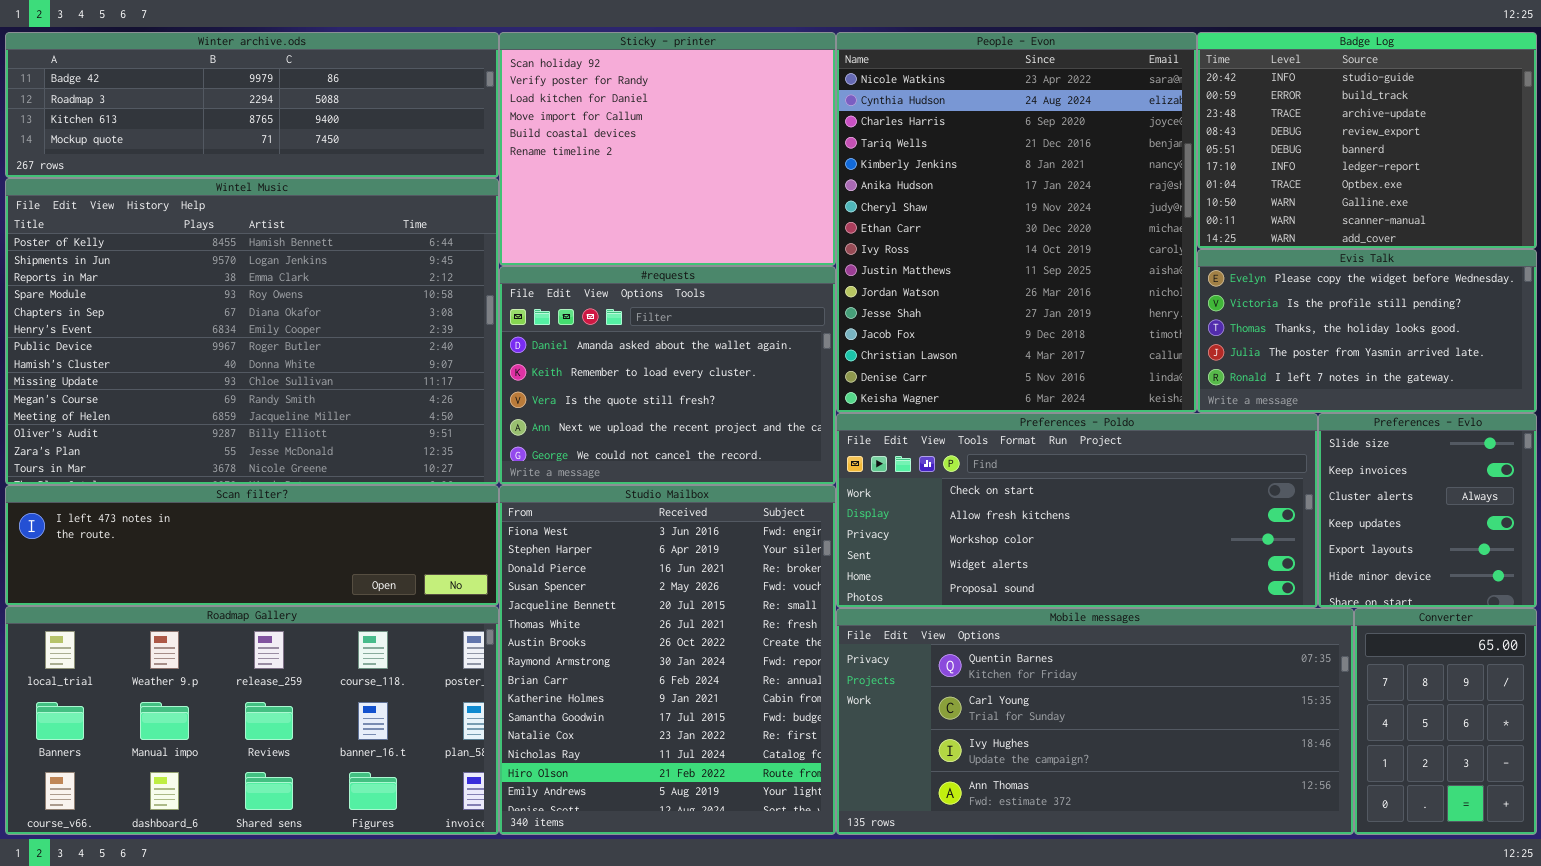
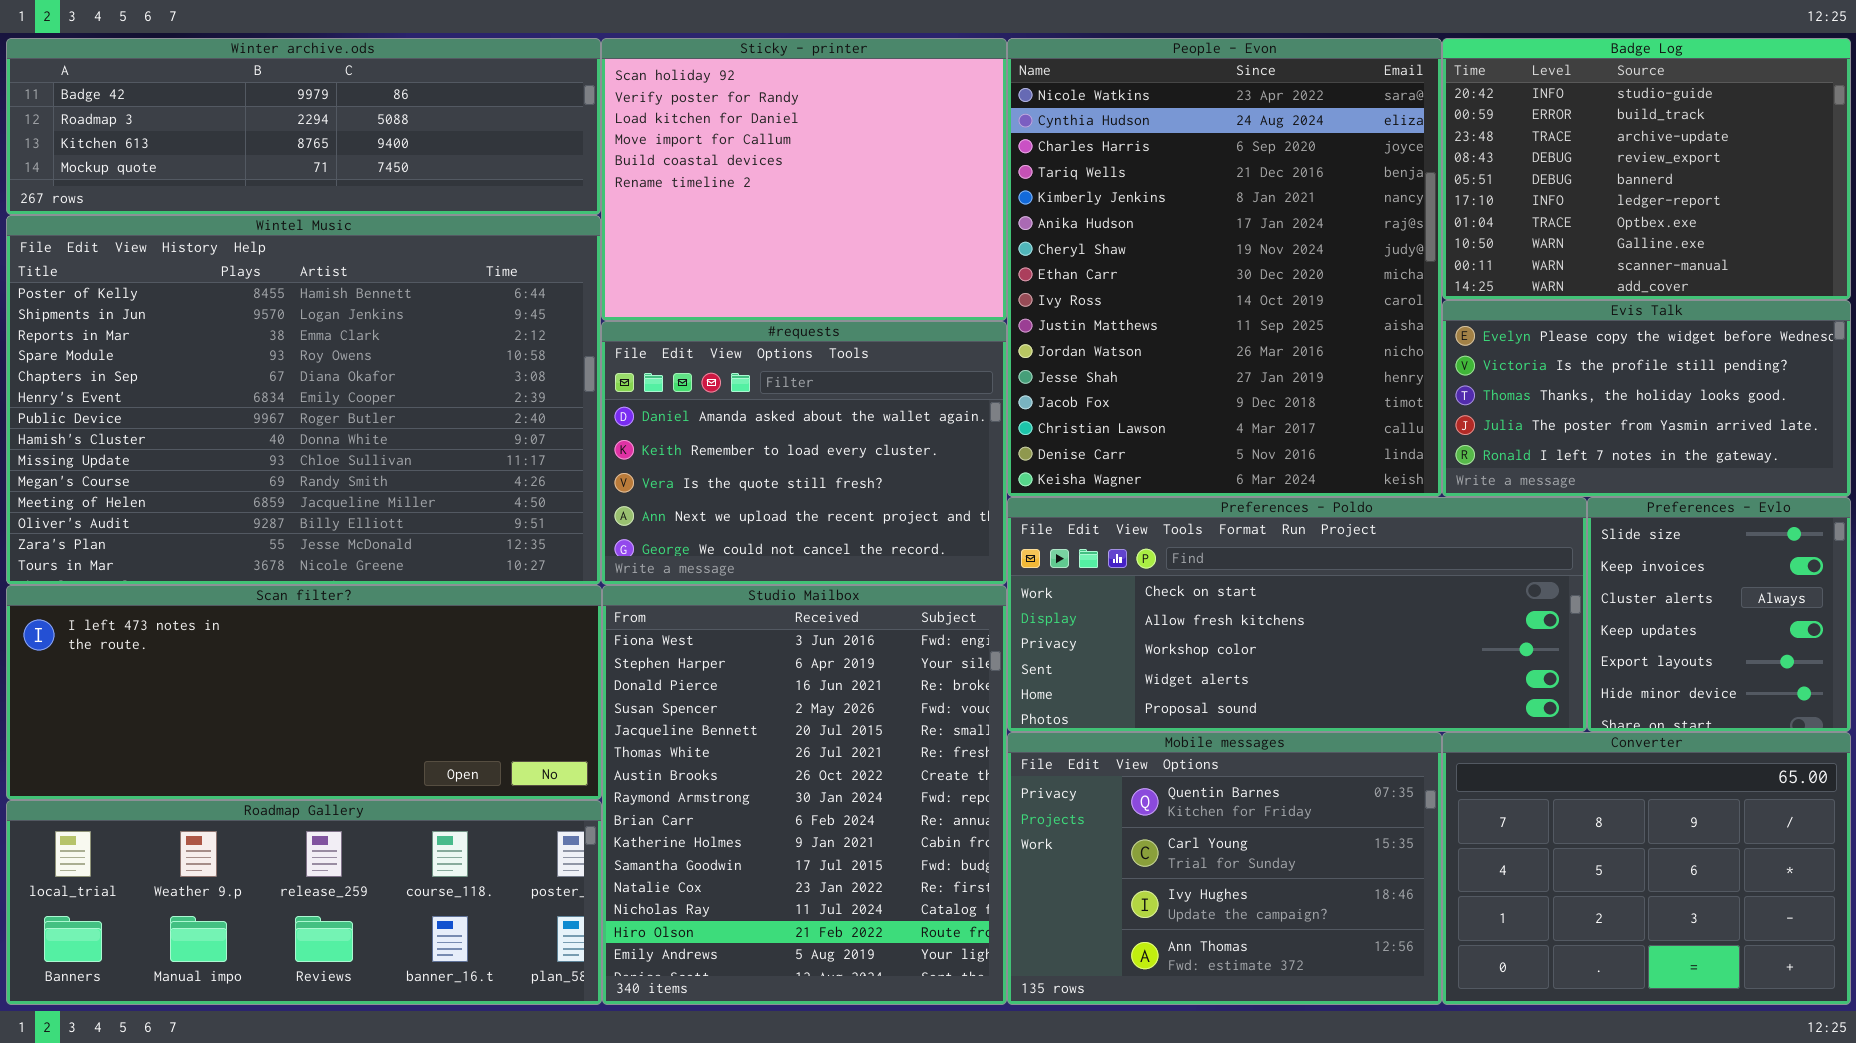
Scan filter?: [5,485,499,606] -> [6,585,602,800], resized
Roadmap Gallery: [5,606,499,835] -> [6,800,602,1005], resized
Mobile messages: [836,608,1354,835] -> [1007,732,1442,1005], resized
Converter: [1354,608,1537,835] -> [1442,732,1851,1005], resized

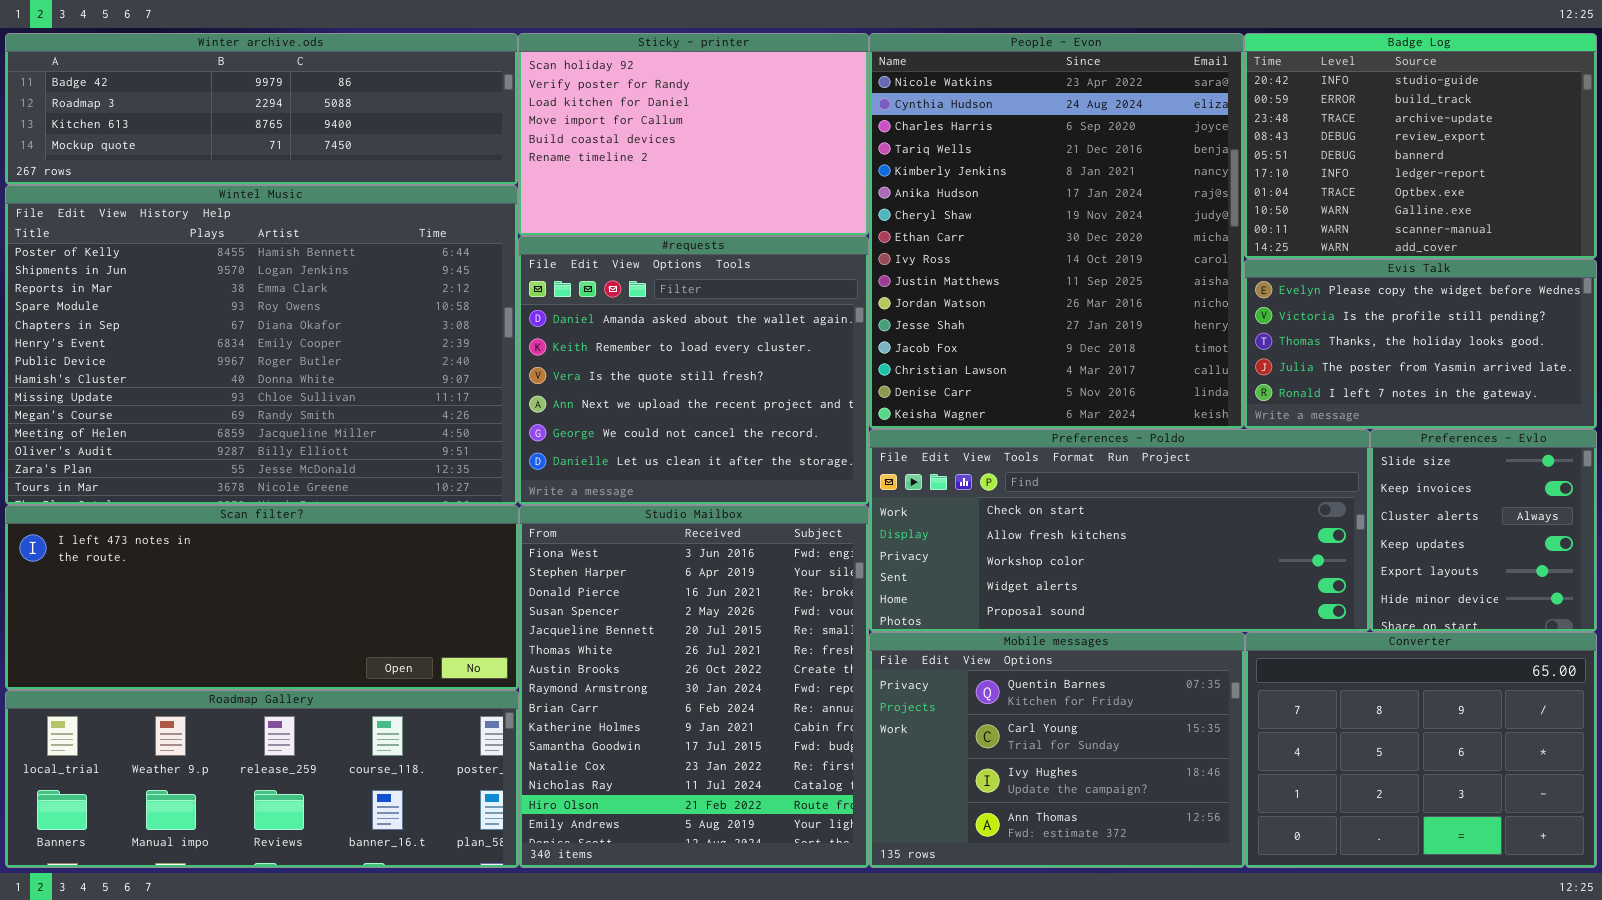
Sticky - printer: [601,38,1007,321] -> [518,33,869,236], resized
#requests: [601,321,1007,585] -> [518,236,869,505], resized

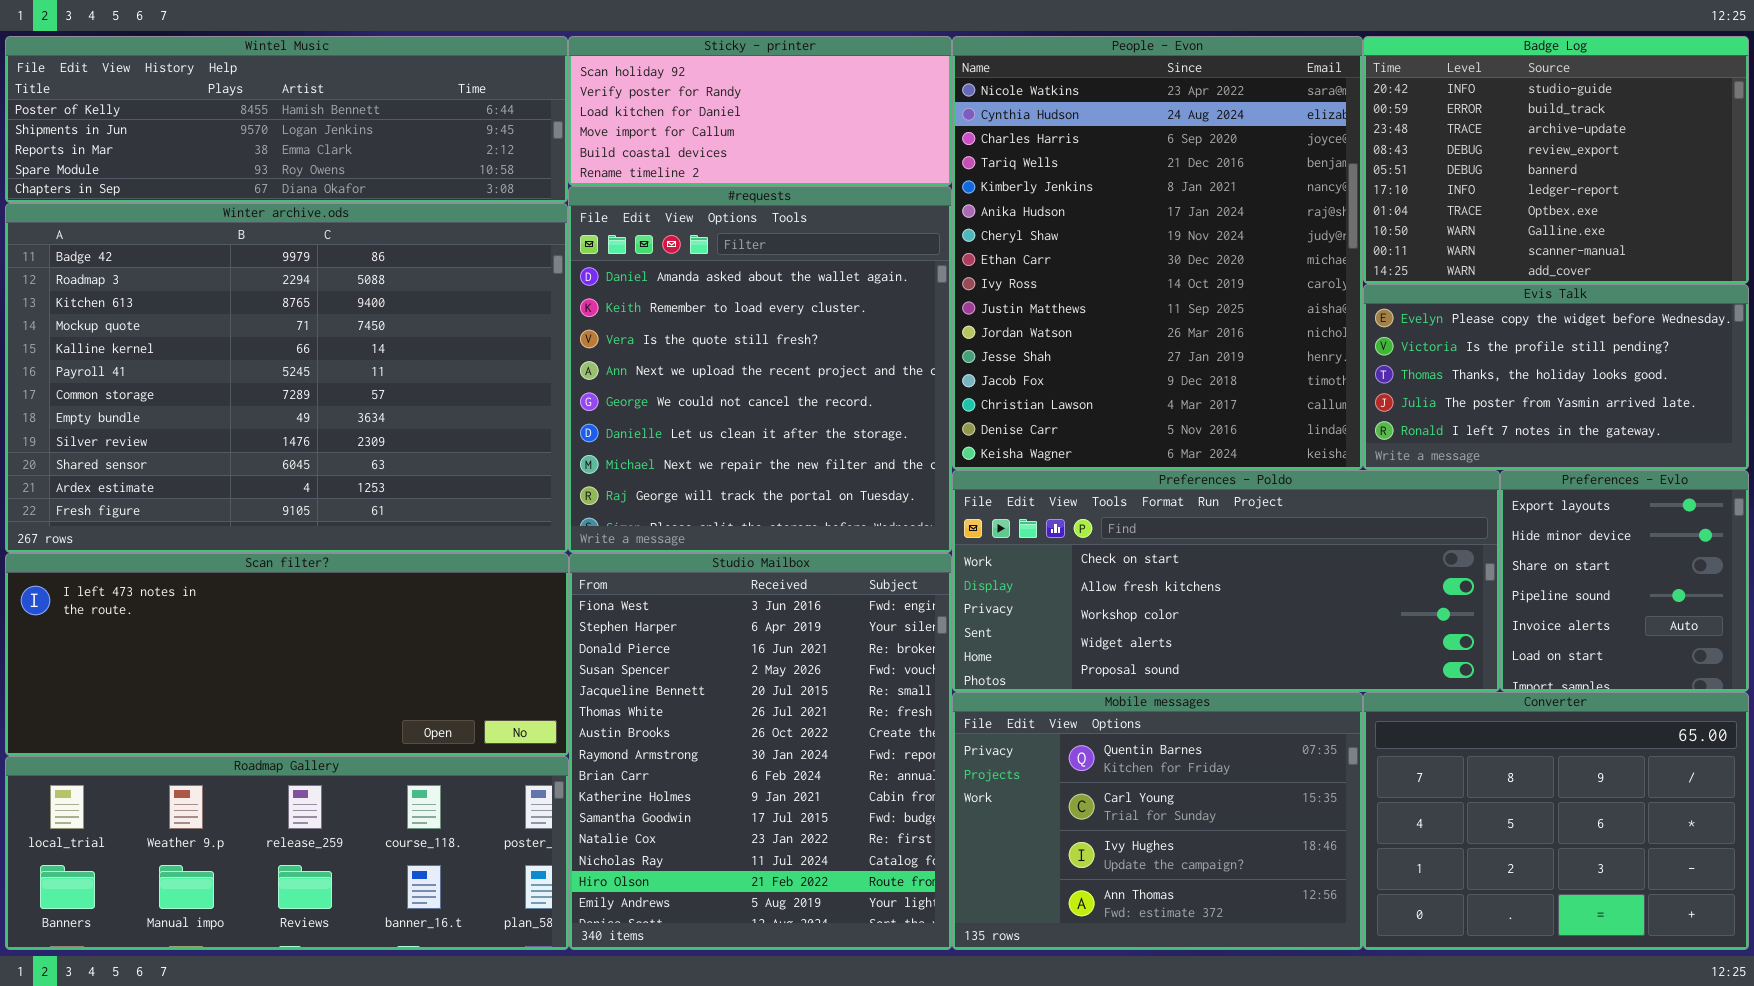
Winter archive.ods: [5,33,518,185] -> [5,203,568,553], moved, resized
Sticky - printer: [518,33,869,236] -> [568,36,952,186], resized
Wintel Music: [5,185,518,505] -> [5,36,568,203], moved, resized
#requests: [518,236,869,505] -> [568,186,952,553], resized
Preferences - Evlo: [1370,429,1597,632] -> [1500,470,1749,692], scrolled down 4 rows

